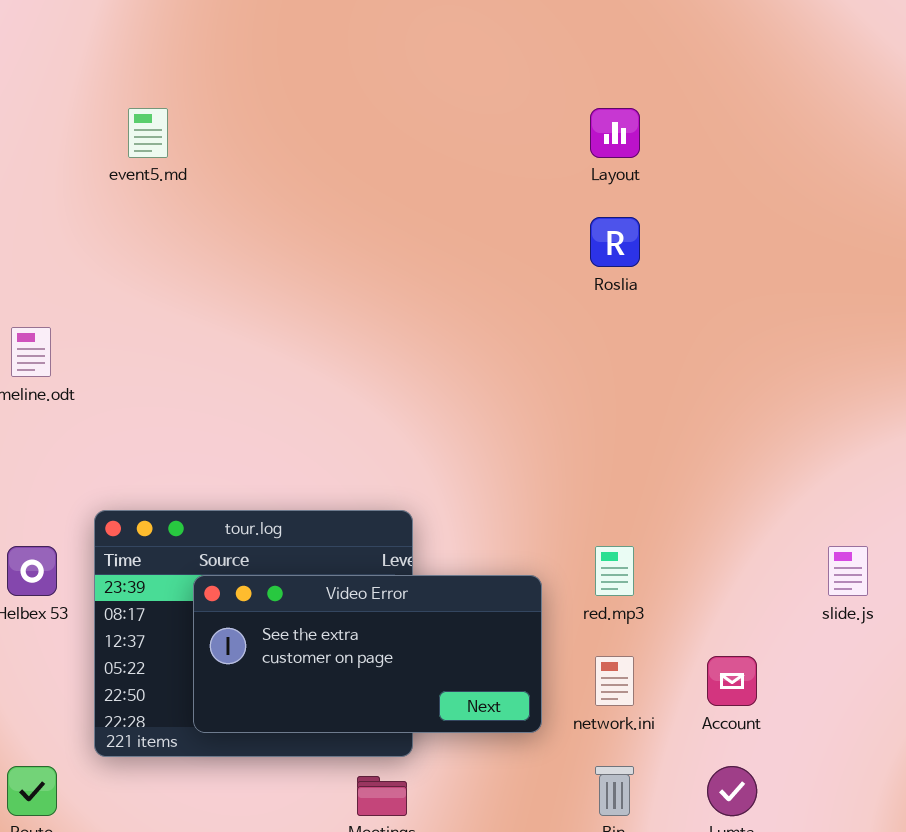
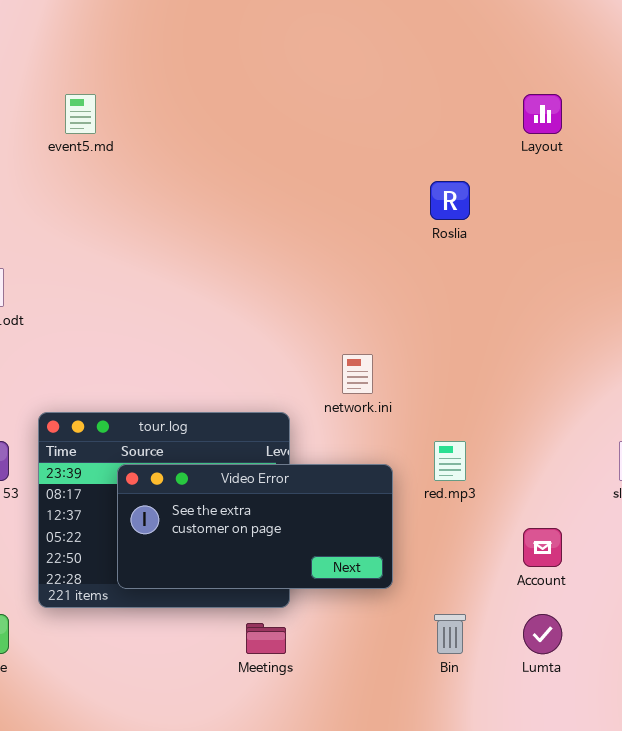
Layout: [590,108,640,158] -> [523,94,562,134], moved
network.ini: [595,656,634,706] -> [342,354,373,394], moved

